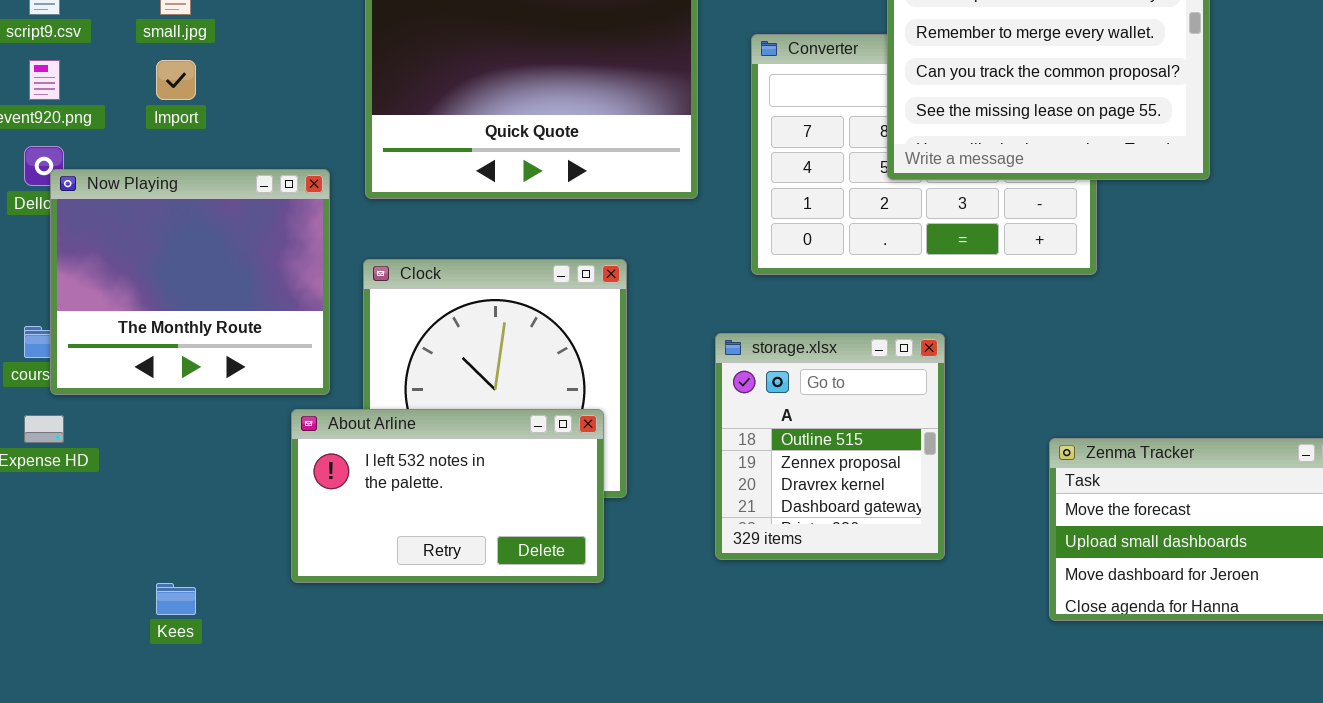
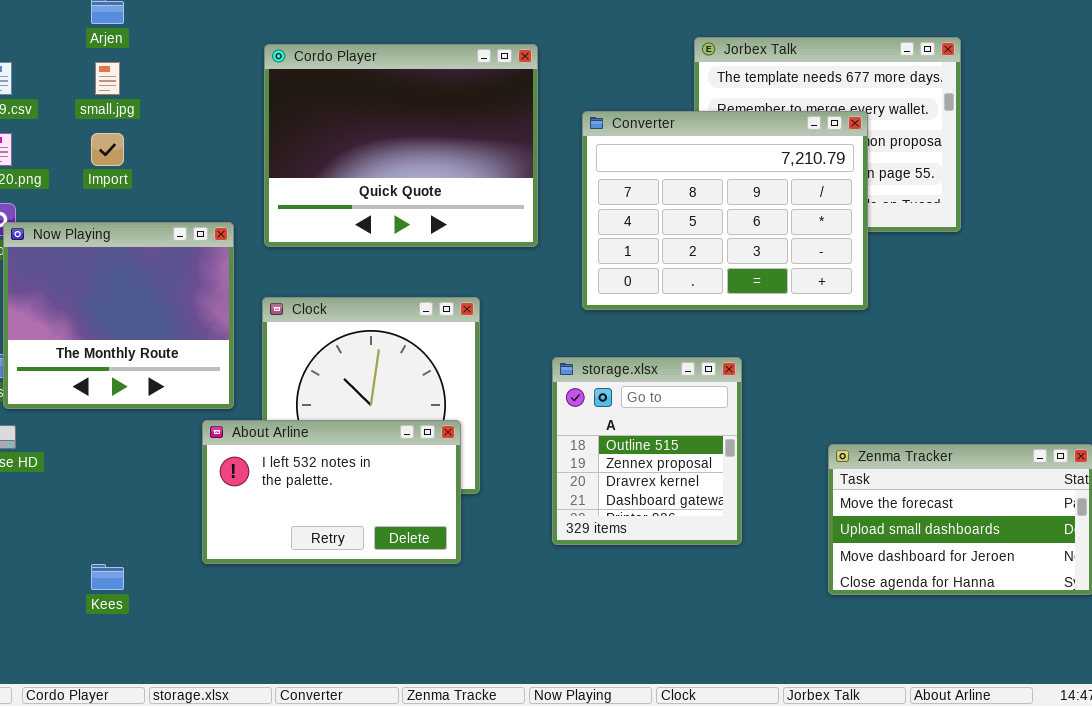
Converter: [751,34,1097,275] -> [582,111,868,310], raised

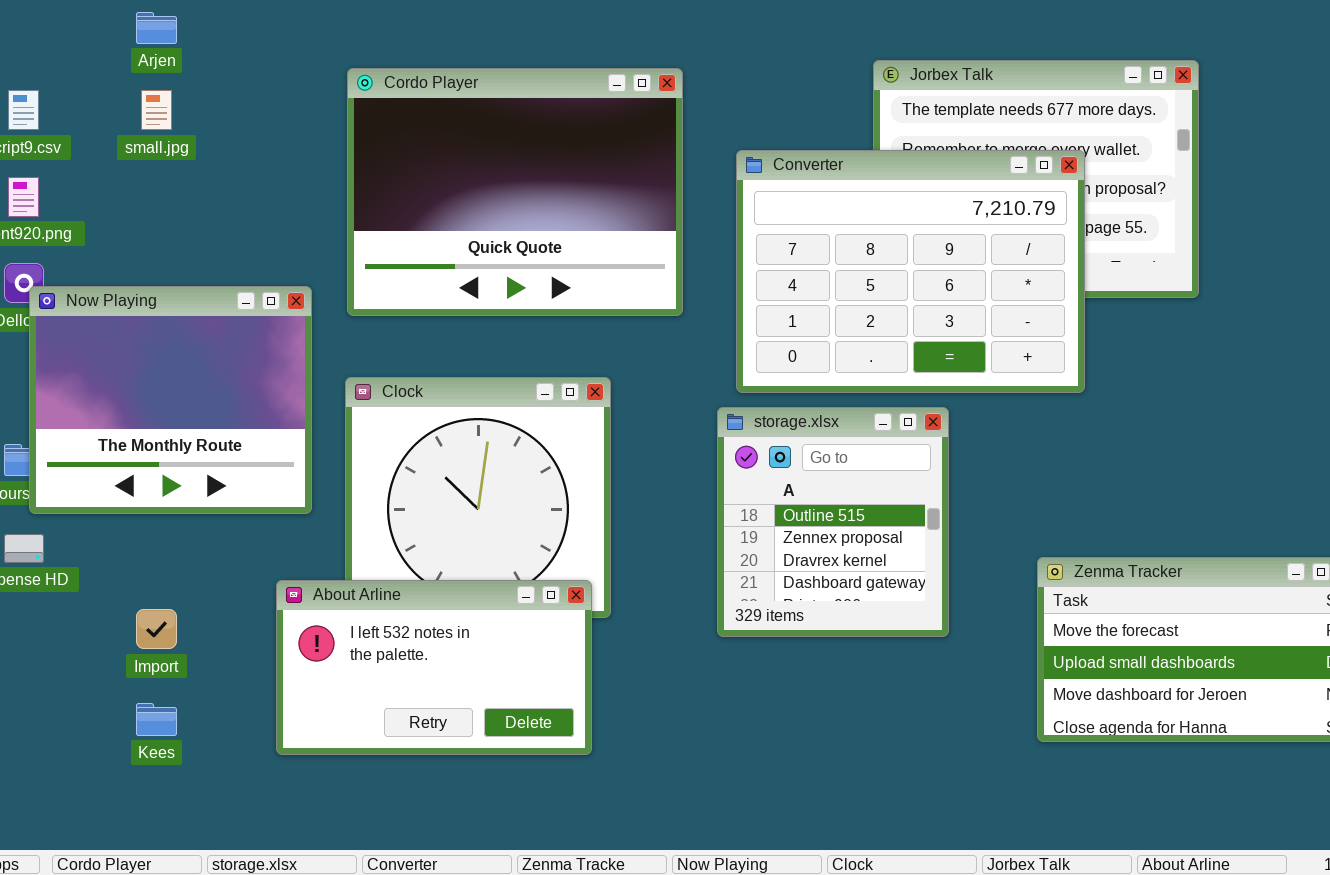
Import: [91,133,124,166] -> [136,609,177,649], moved
storage.xlsx: [552,357,742,545] -> [717,407,949,637], moved
About Arline: [202,420,461,564] -> [276,580,592,755], moved

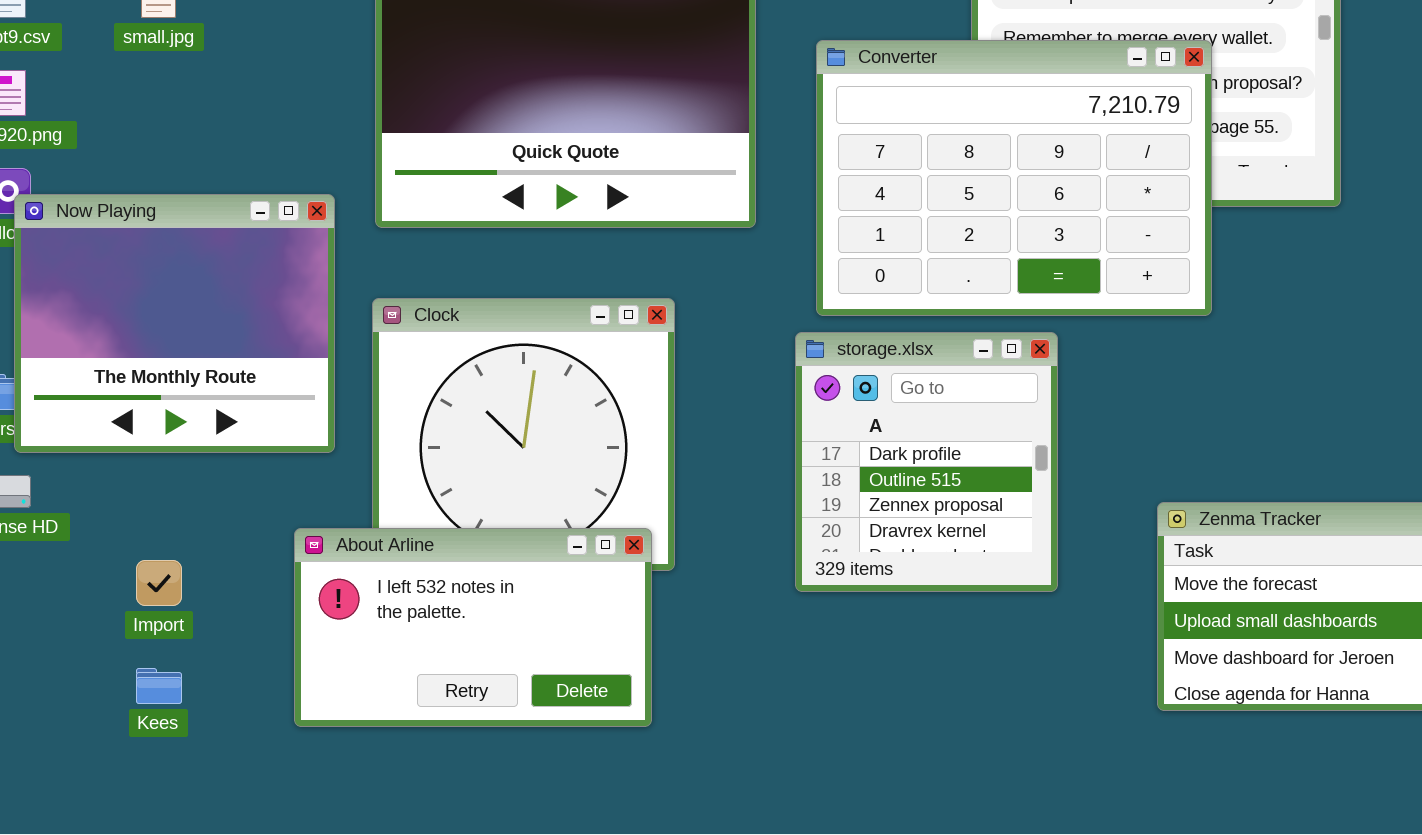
storage.xlsx: [717,407,949,637] -> [795,332,1058,592], scrolled up 1 row

